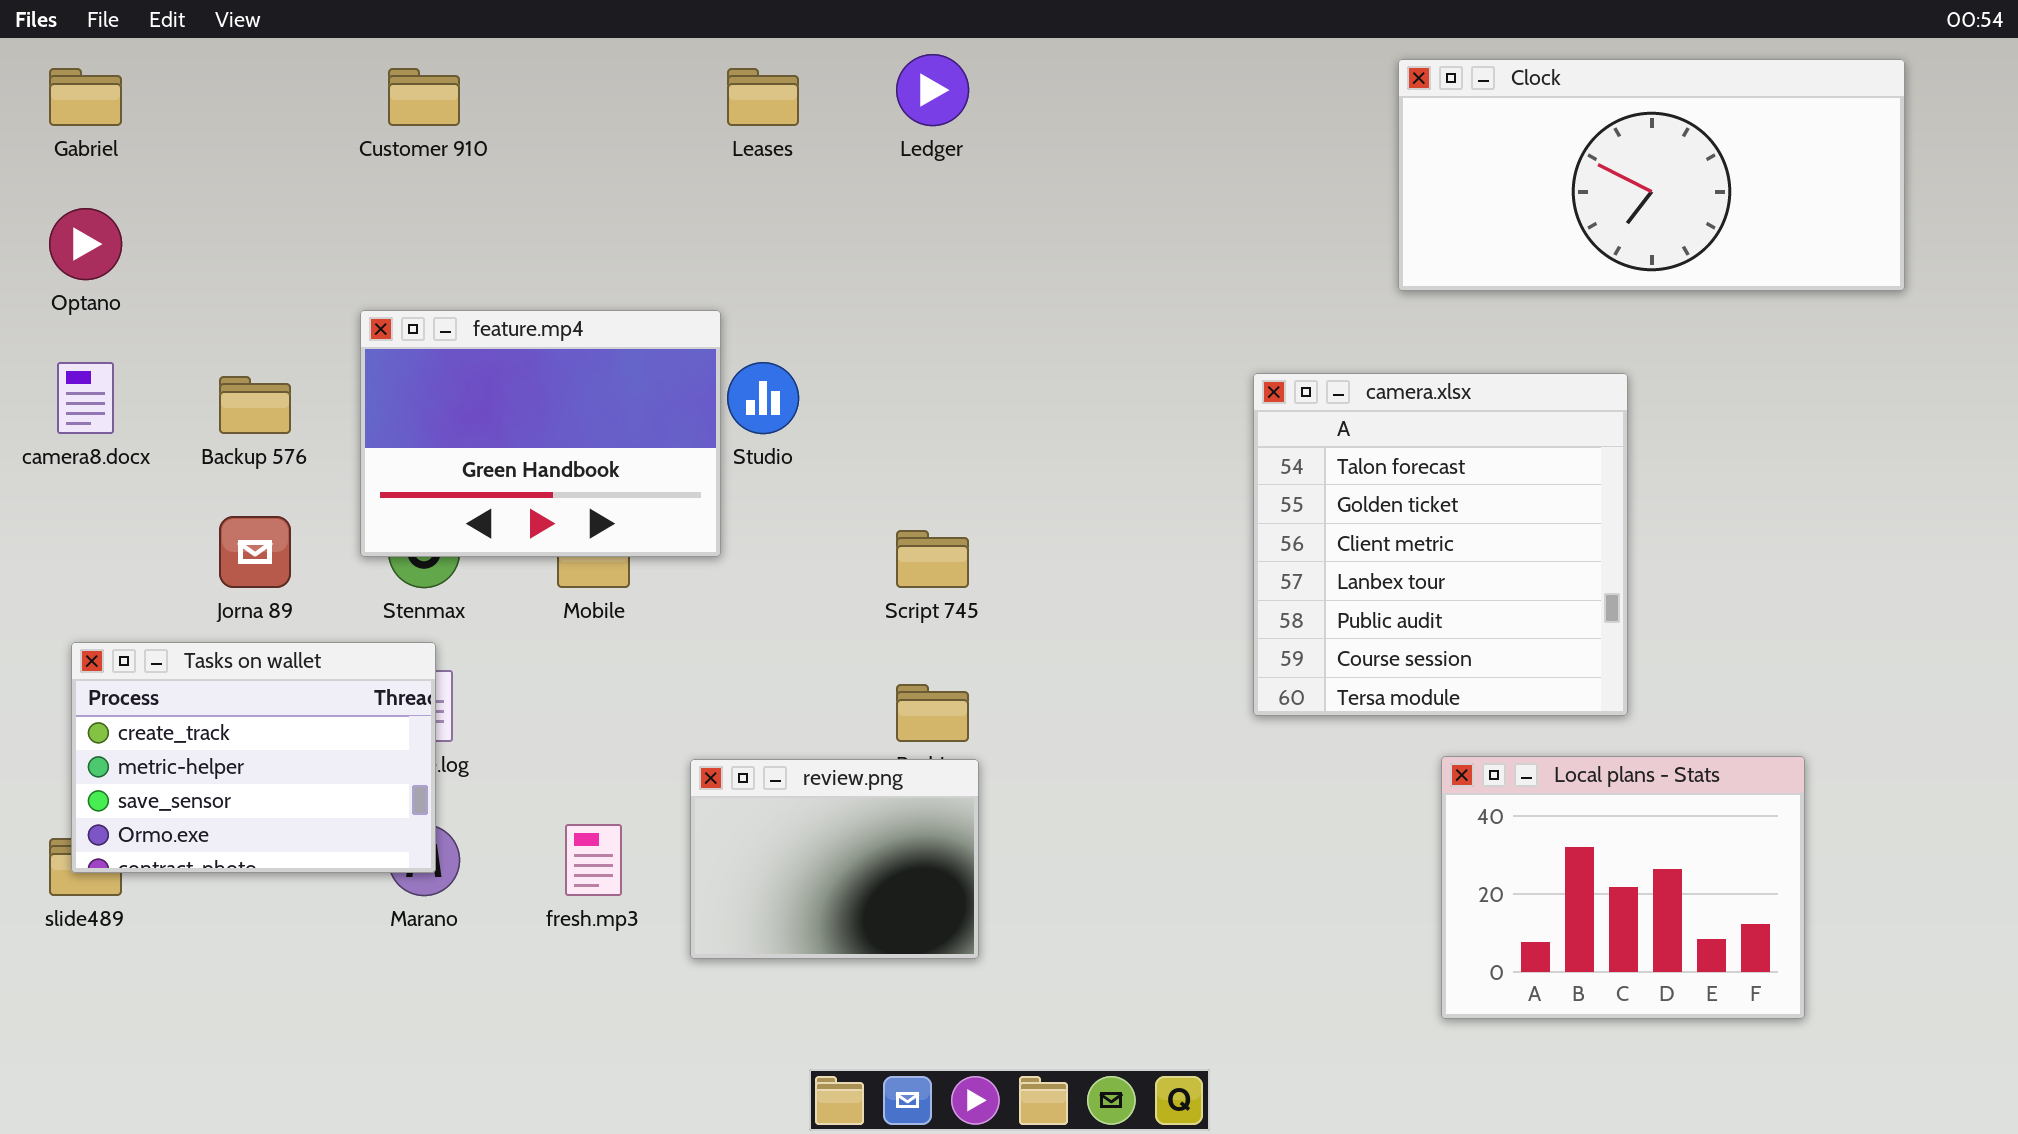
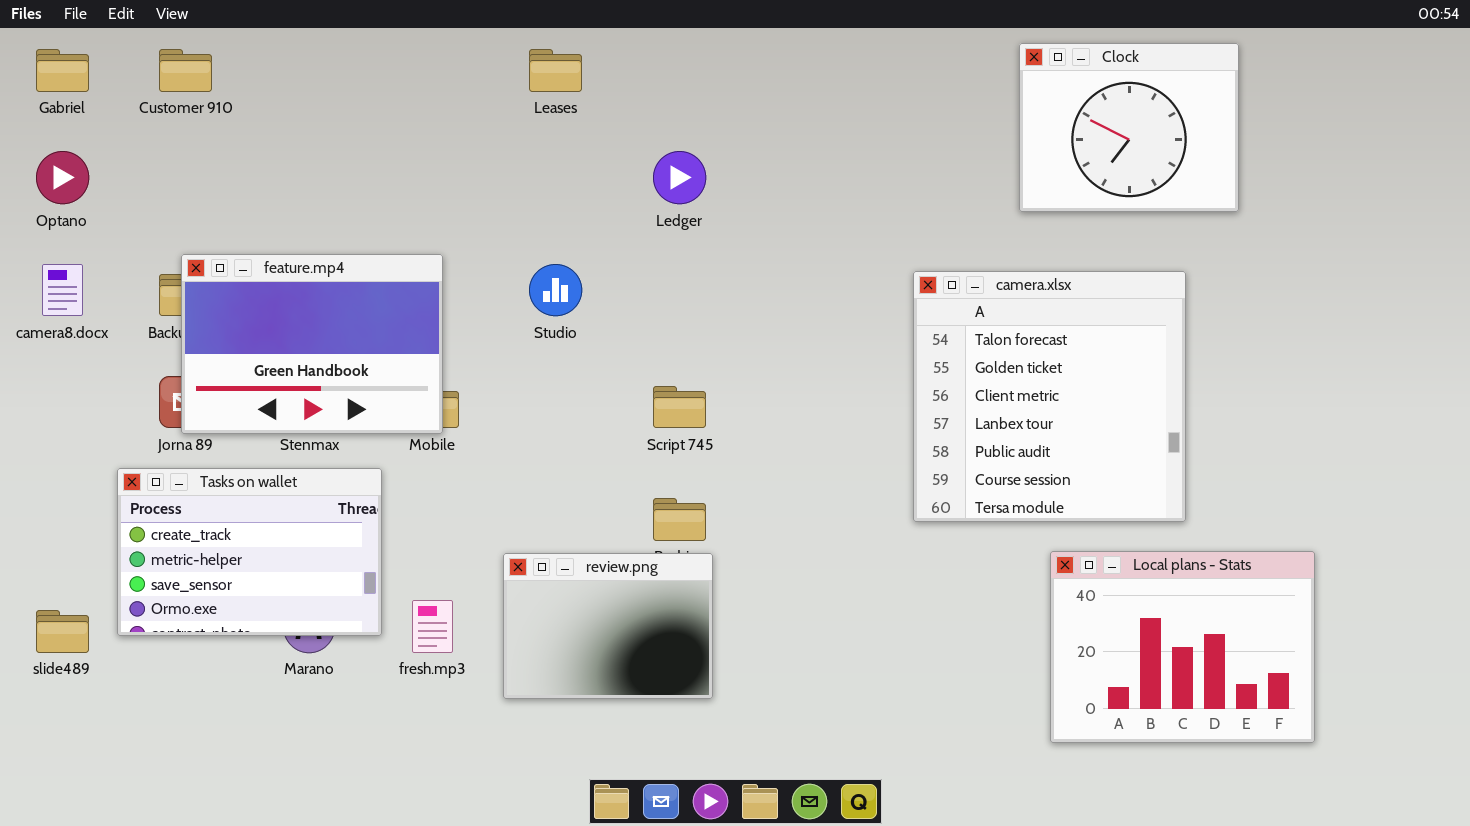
Ledger: [896,54,969,126] -> [653,151,706,204], moved
Clock: [1398,59,1905,291] -> [1019,43,1239,212], resized
Customer 910: [388,68,460,126] -> [159,49,212,92], moved
feature.mp4: [360,310,721,557] -> [181,254,443,434], moved
Tasks on wallet: [71,642,436,873] -> [117,468,382,636], moved

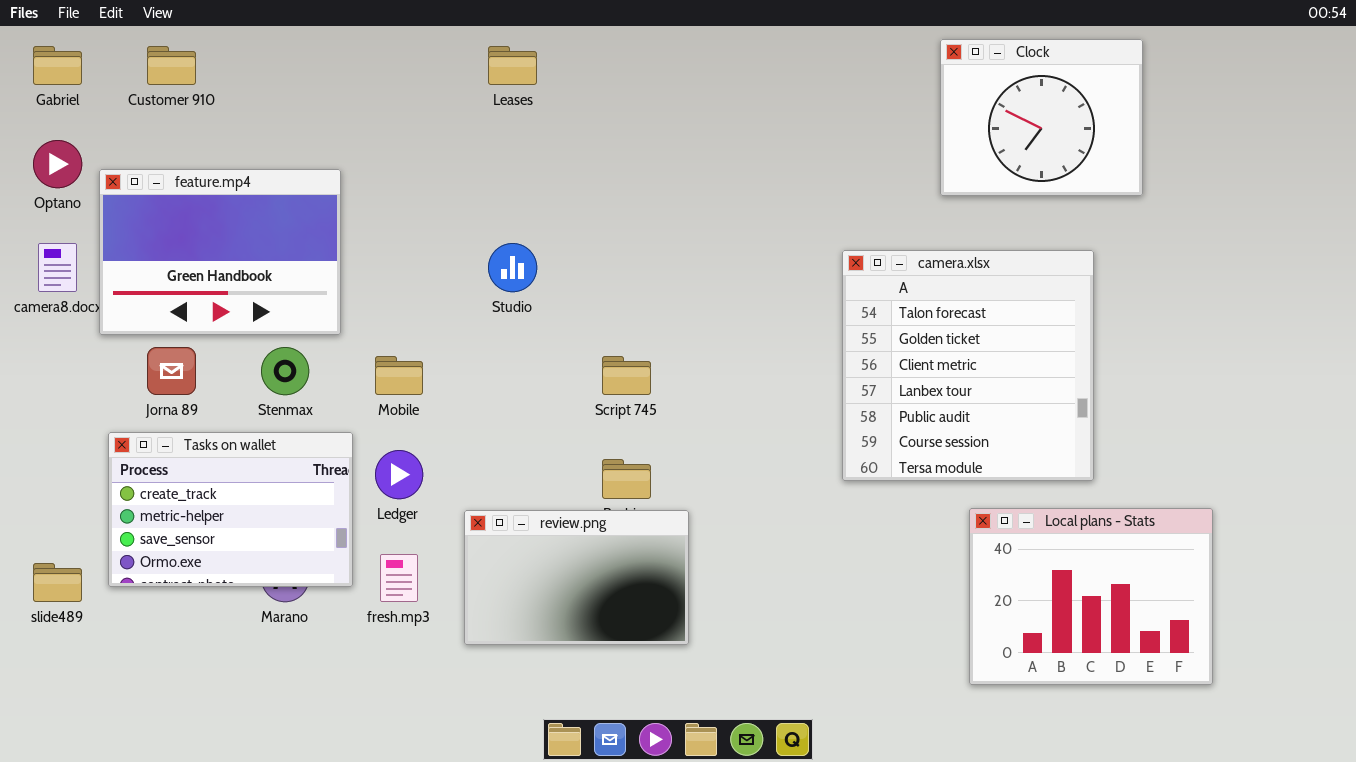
Ledger: [653,151,706,204] -> [375,450,423,499], moved
feature.mp4: [181,254,443,434] -> [99,169,341,335], moved
review.png: [503,553,713,699] -> [464,510,689,645], resized

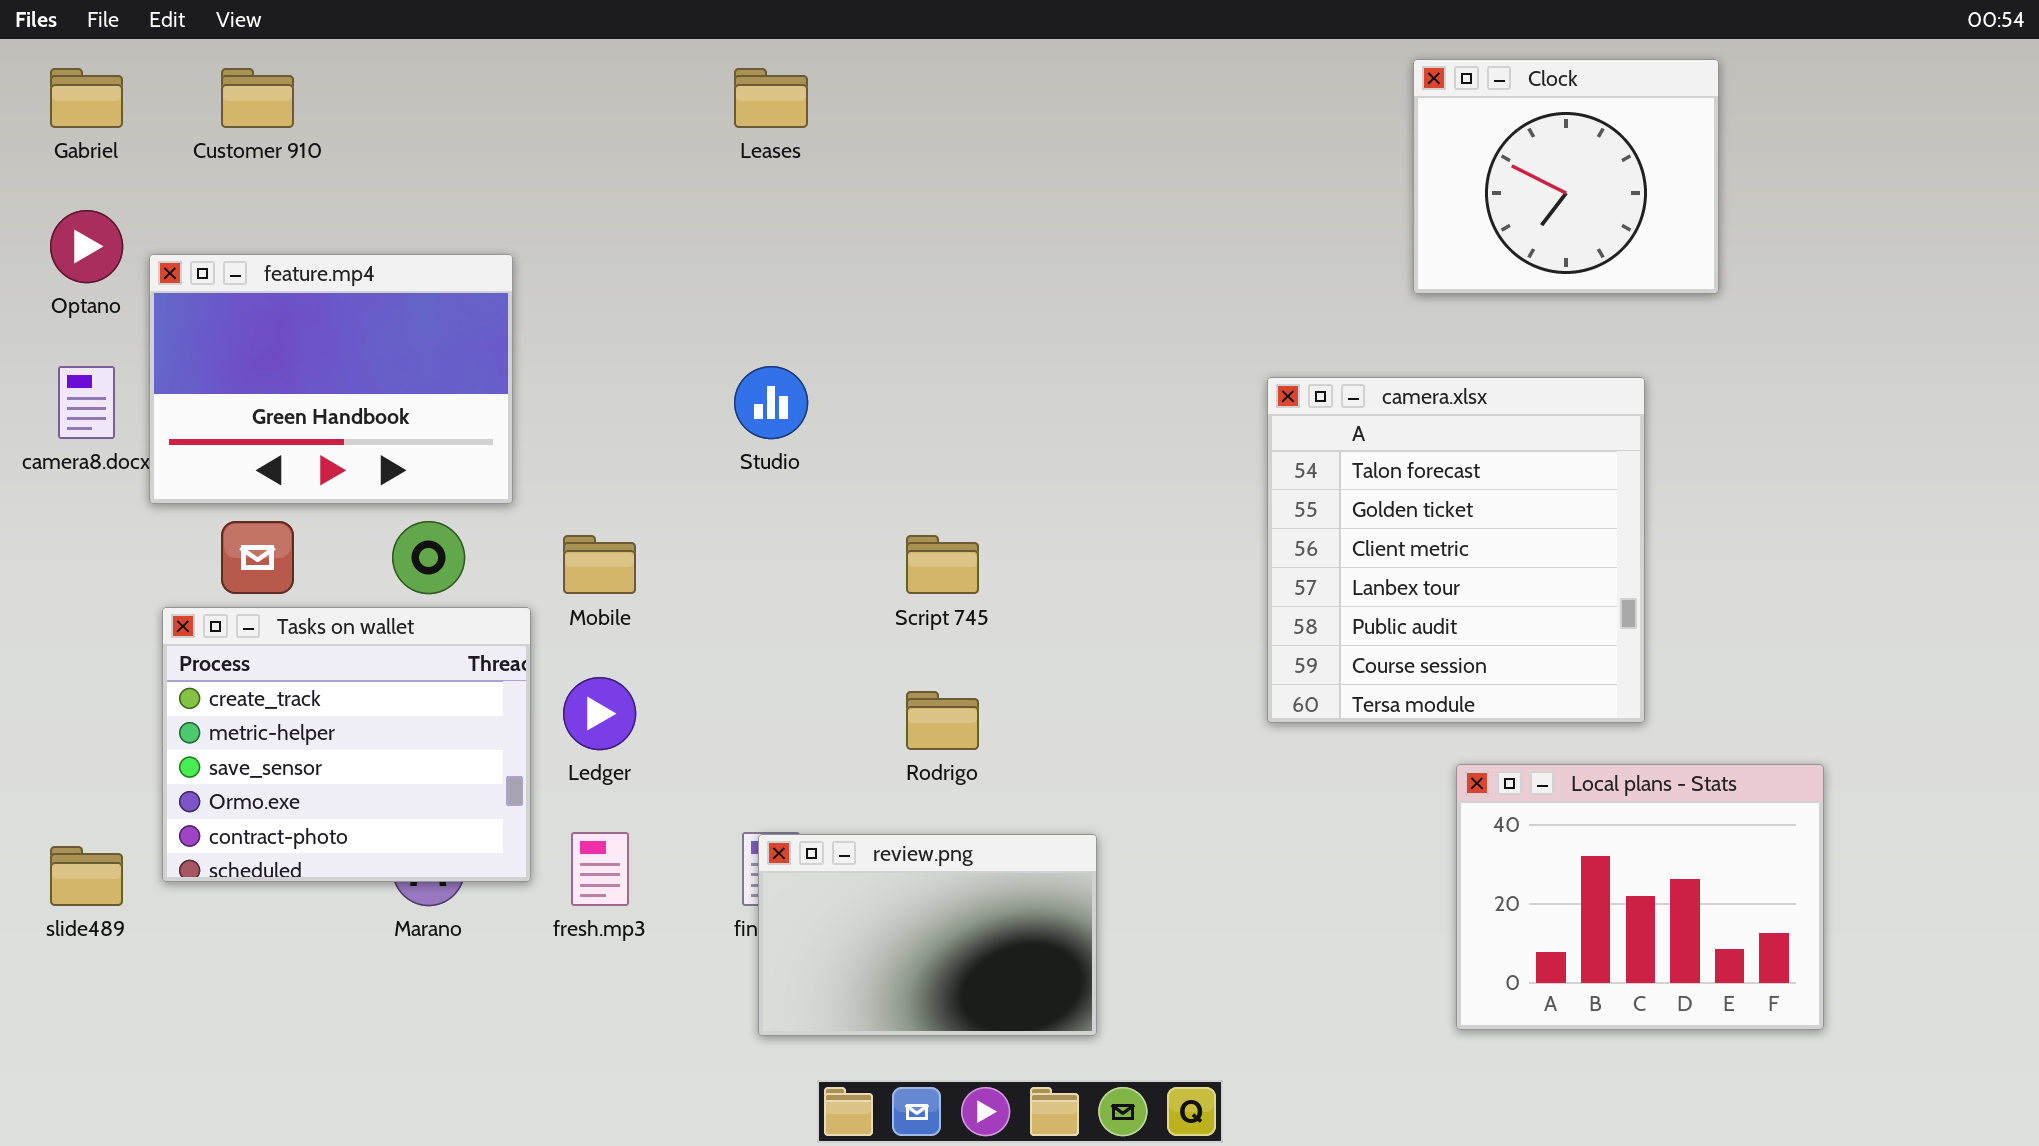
Tasks on wallet: [108,432,353,587] -> [162,607,531,882], resized
review.png: [464,510,689,645] -> [758,834,1097,1036], moved

